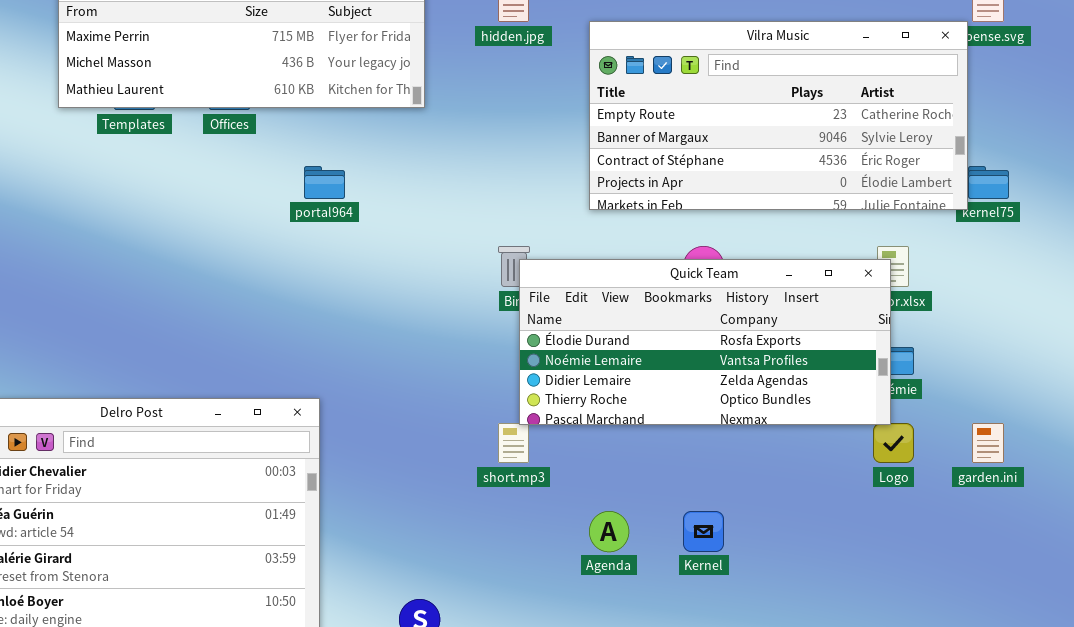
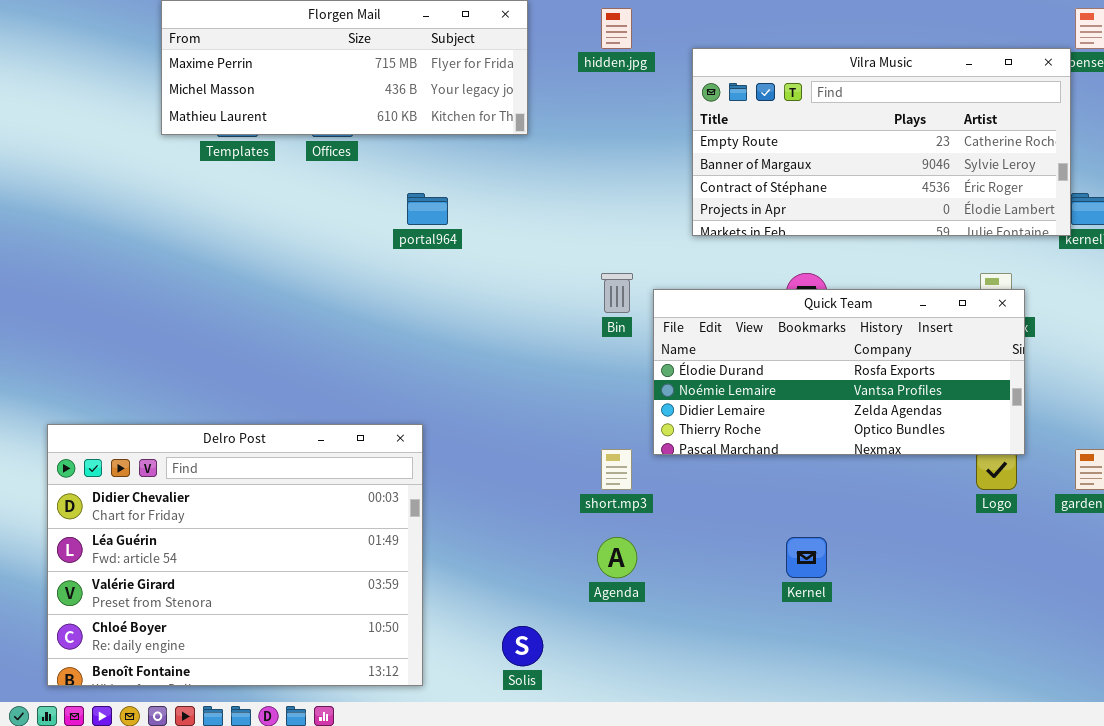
Quick Team: [519,259,891,425] -> [653,289,1025,455], moved
Agenda: [589,511,629,552] -> [597,537,637,578], moved

